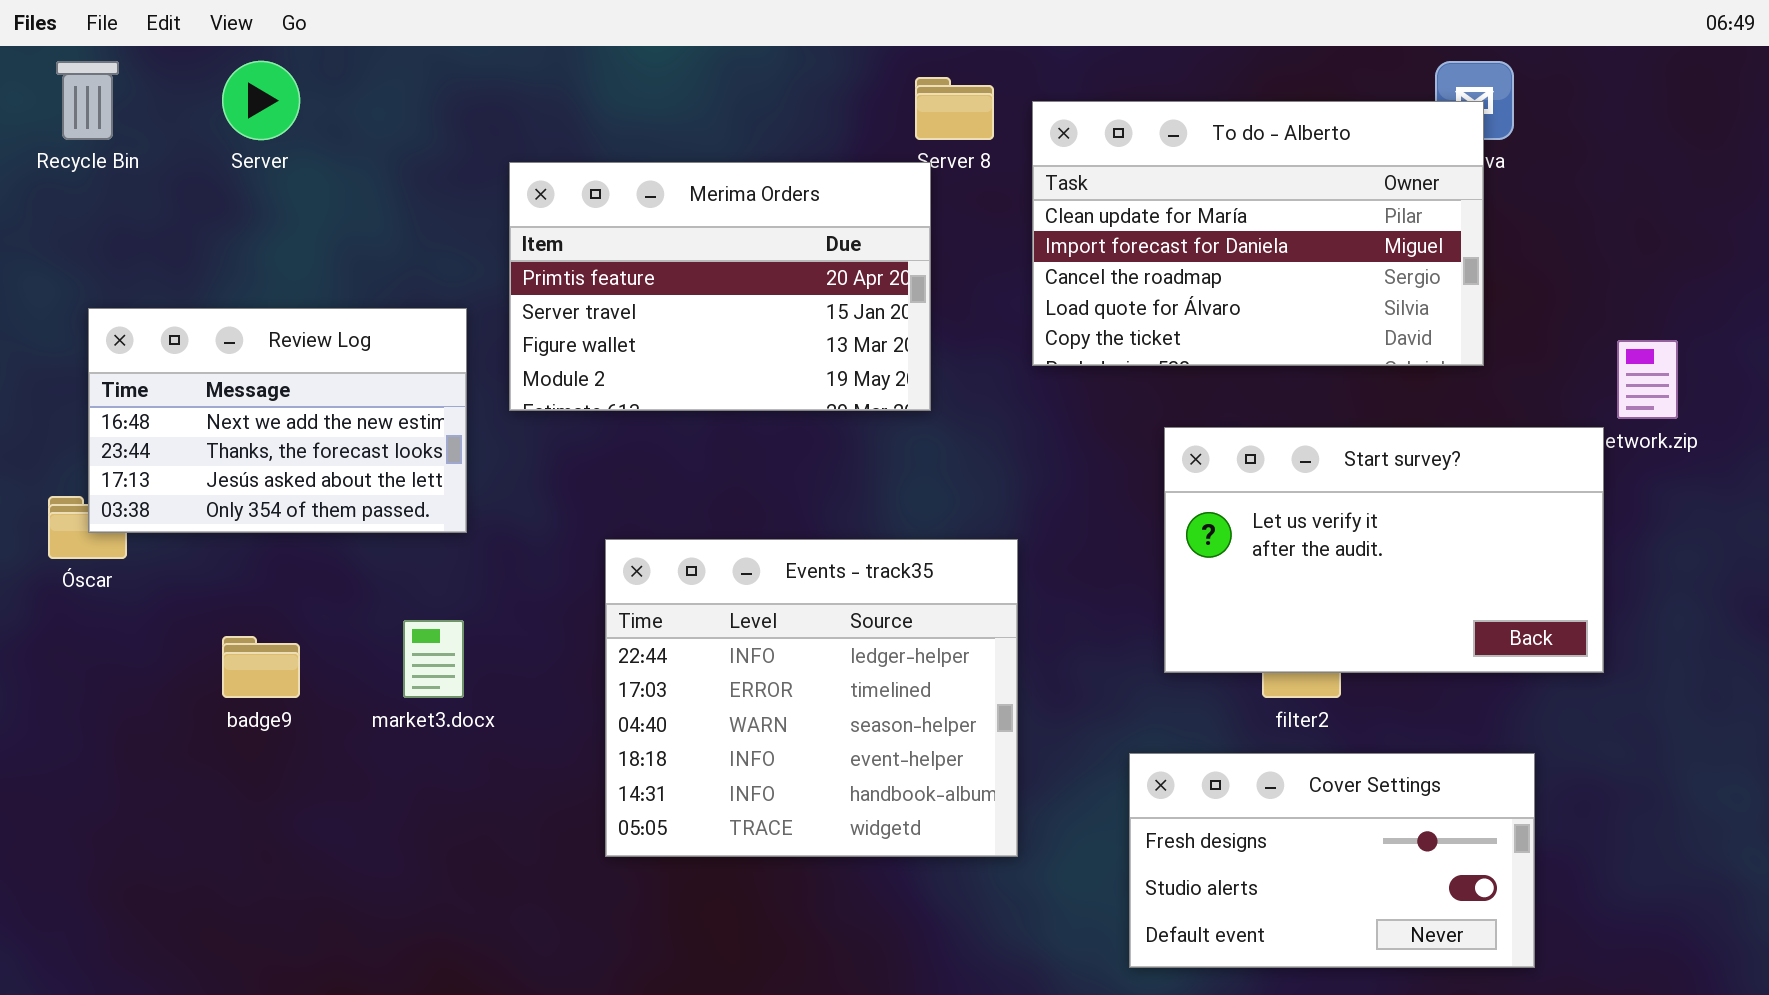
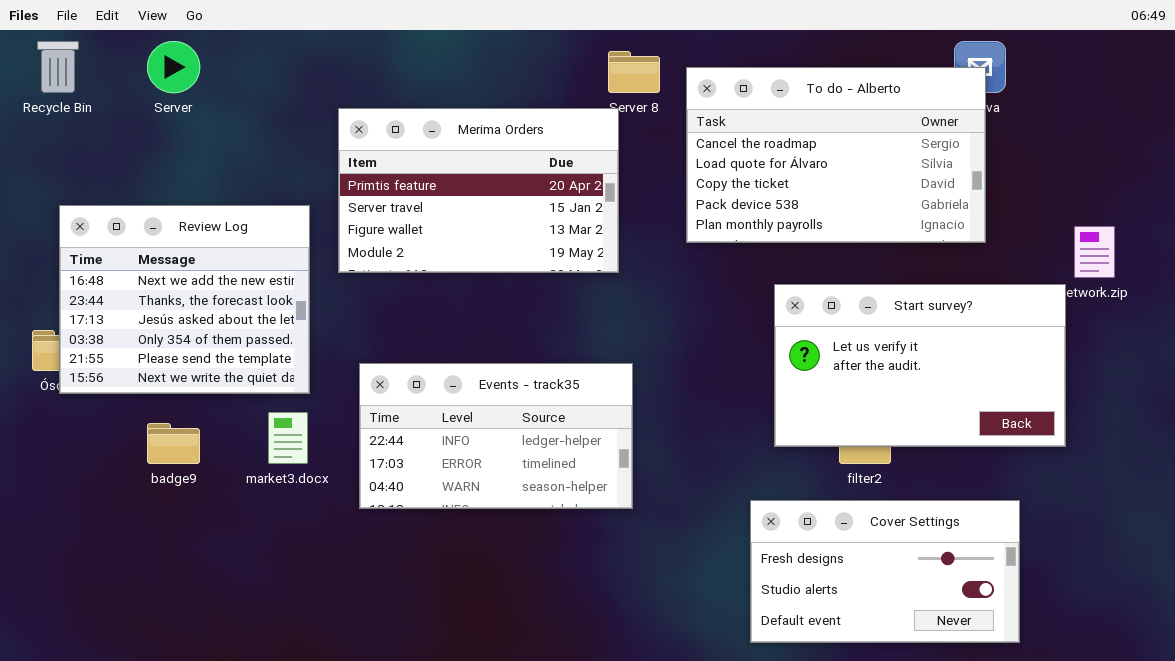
To do - Alberto: [1032,101,1484,366] -> [686,67,986,243], scrolled down 2 rows
Review Log: [88,308,467,533] -> [59,205,310,394], resized
Events - track35: [605,539,1018,857] -> [359,363,633,509], moved, resized

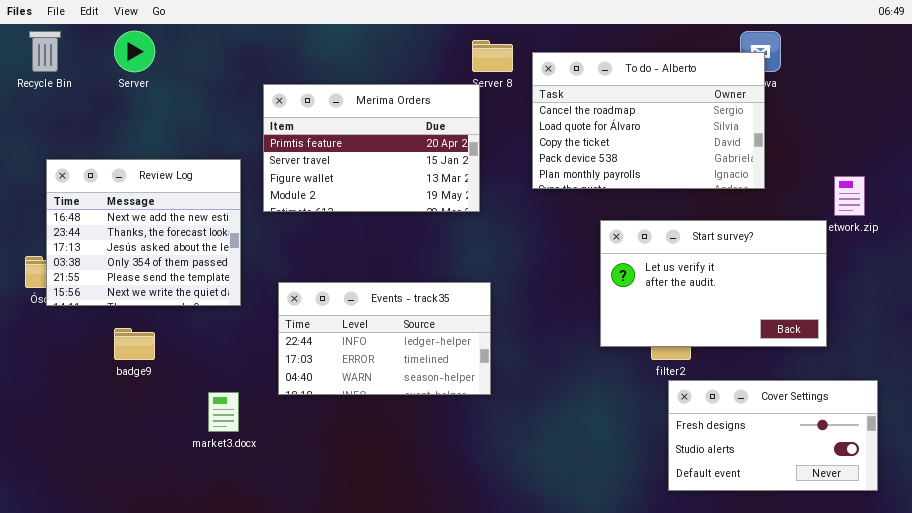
market3.docx: [268,412,308,464] -> [208,392,239,432], moved
Cover Settings: [750,500,1020,643] -> [668,380,878,491], moved

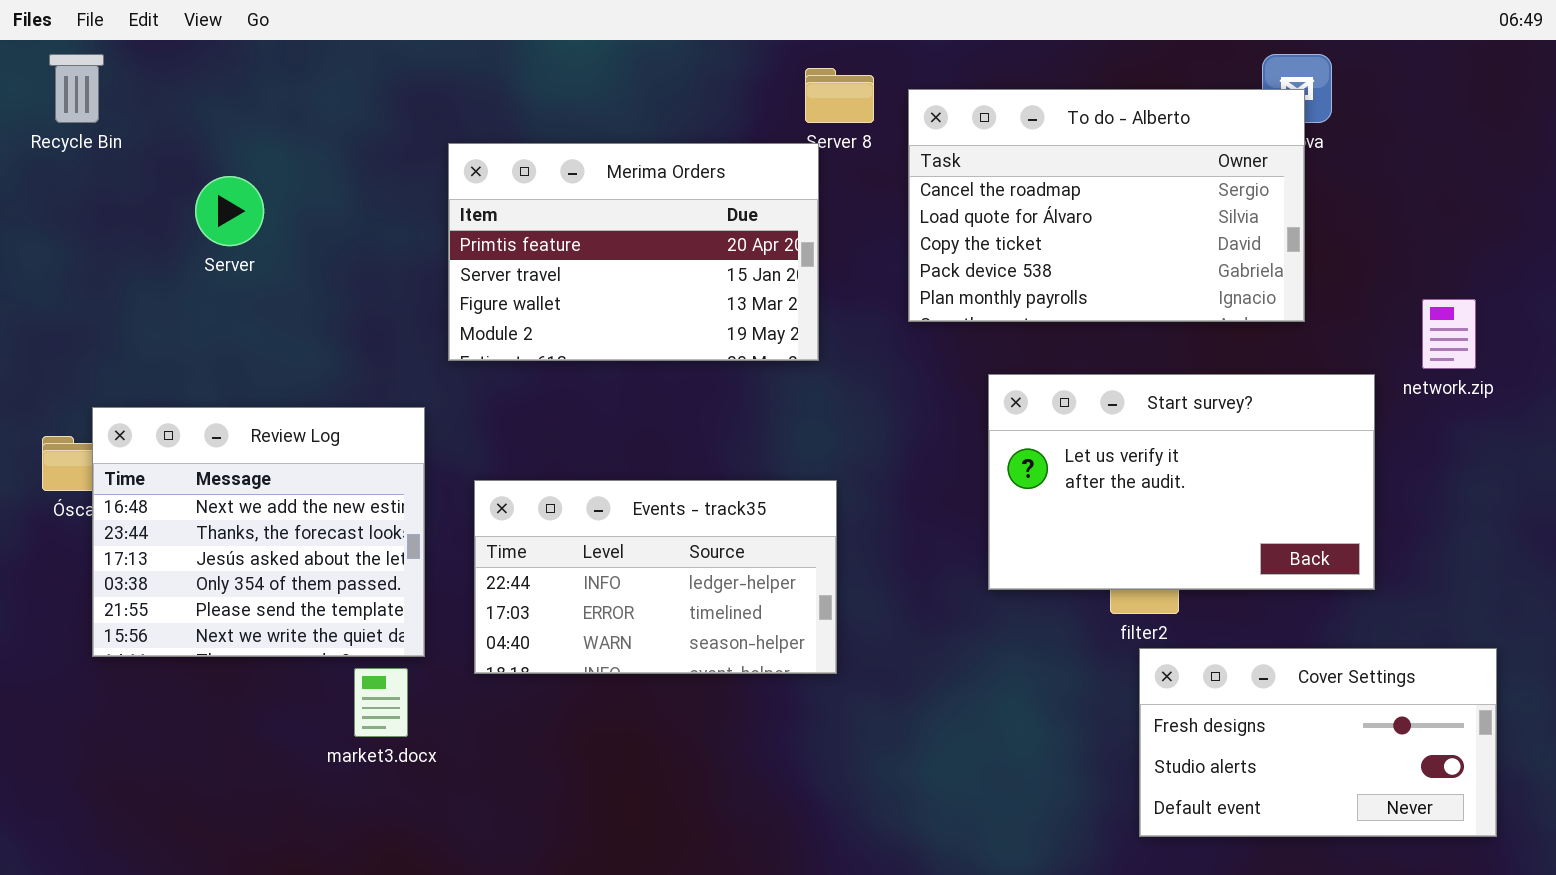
Server: [114,31,155,72] -> [195,176,264,246], moved
Review Log: [46,159,241,306] -> [92,407,425,657], moved
Start survey?: [600,220,827,347] -> [988,374,1375,590], moved

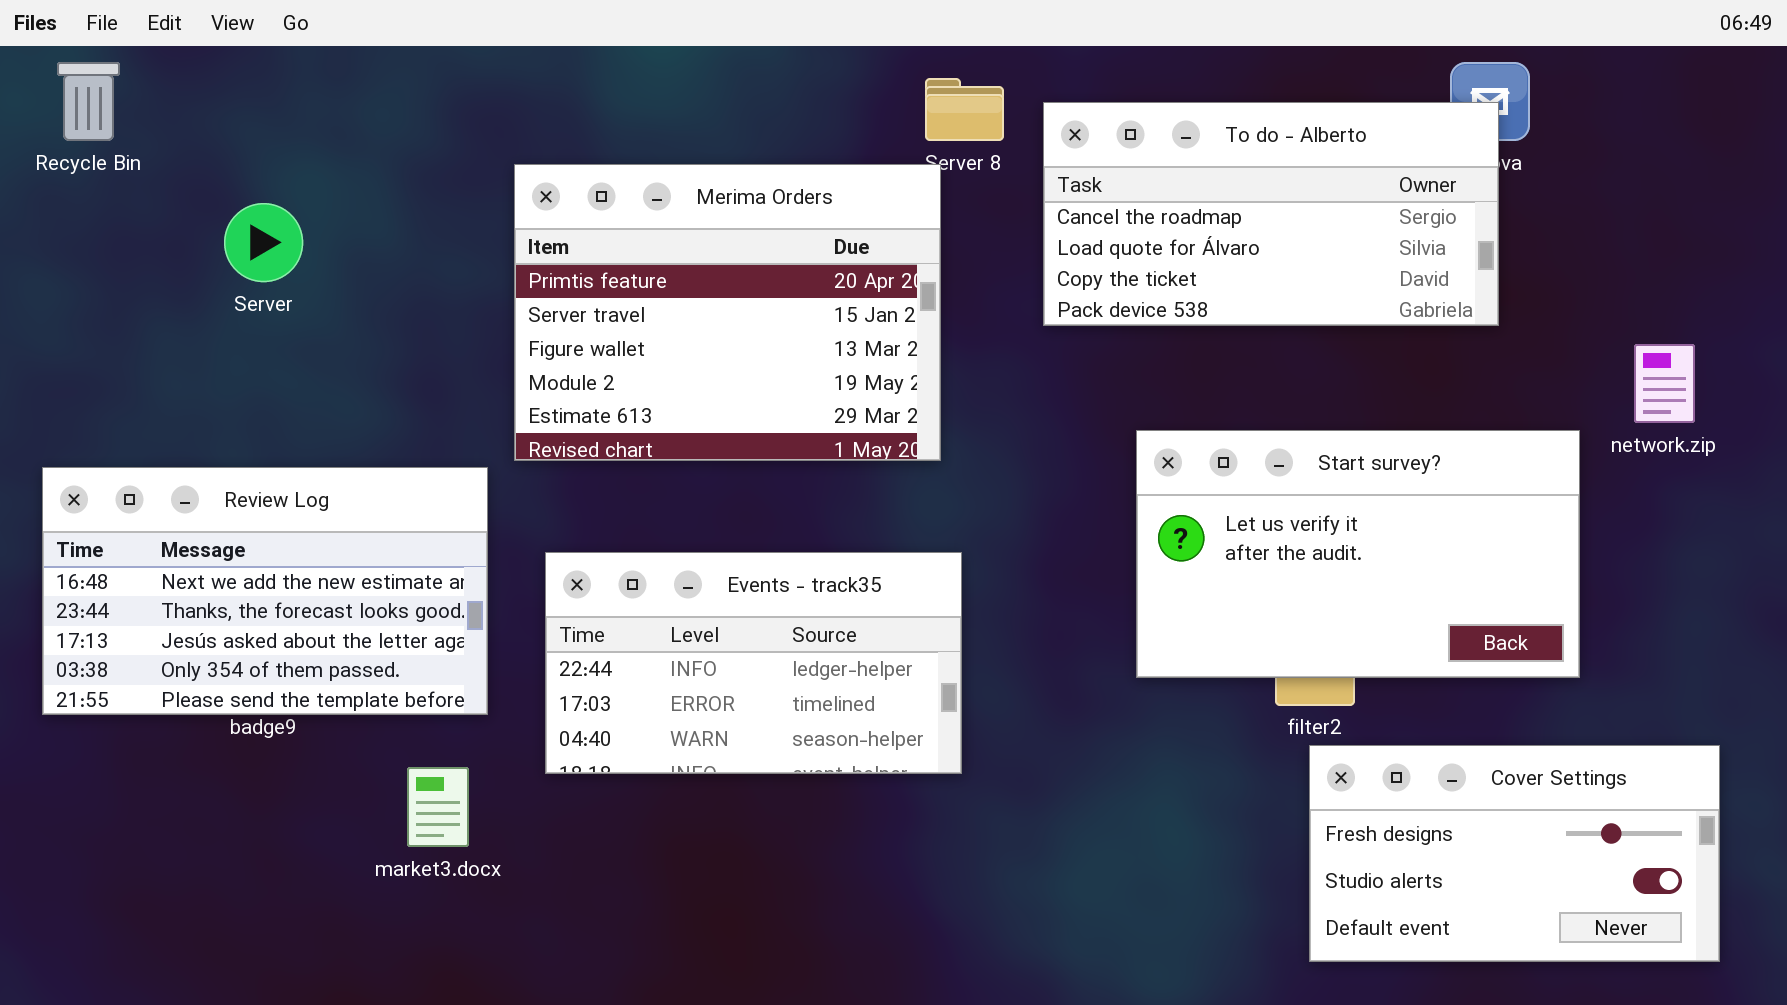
To do - Alberto: [908,89,1305,322] -> [1043,102,1499,326], resized
Merima Orders: [448,143,819,361] -> [514,164,941,461], resized
Review Log: [92,407,425,657] -> [42,467,488,715], resized

